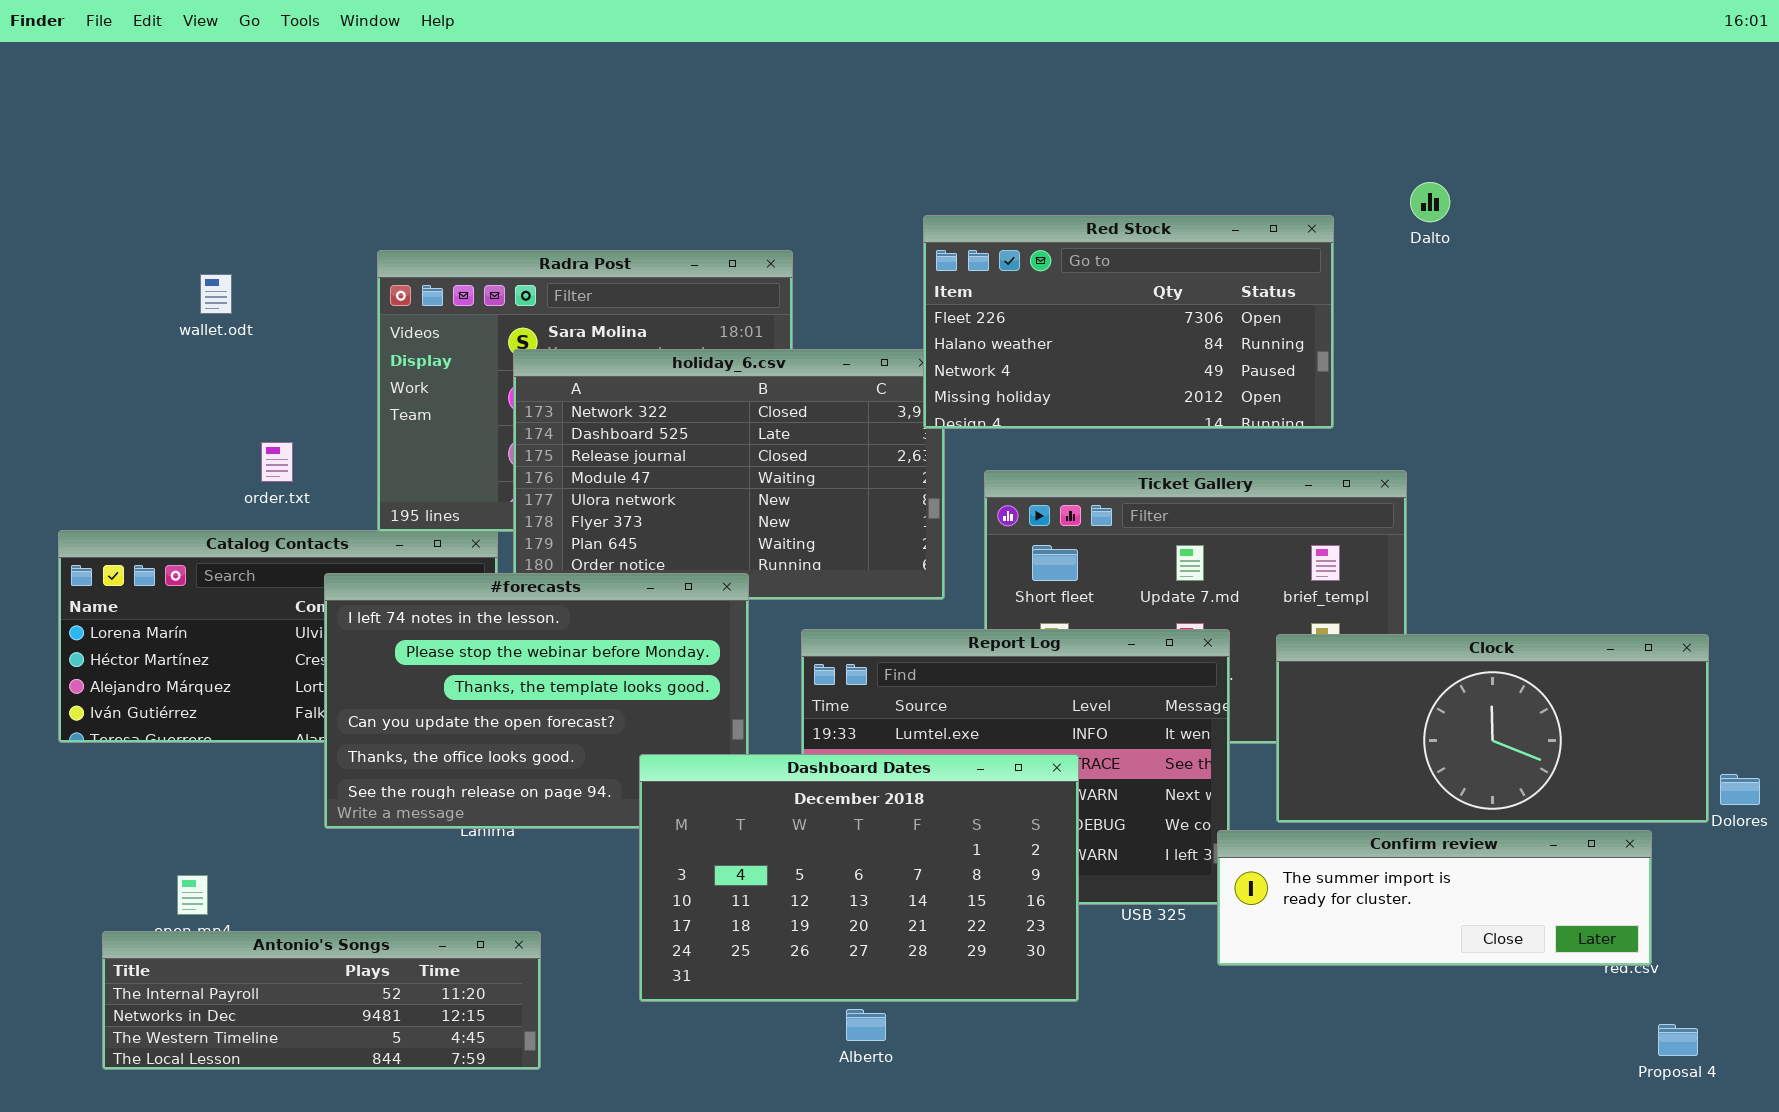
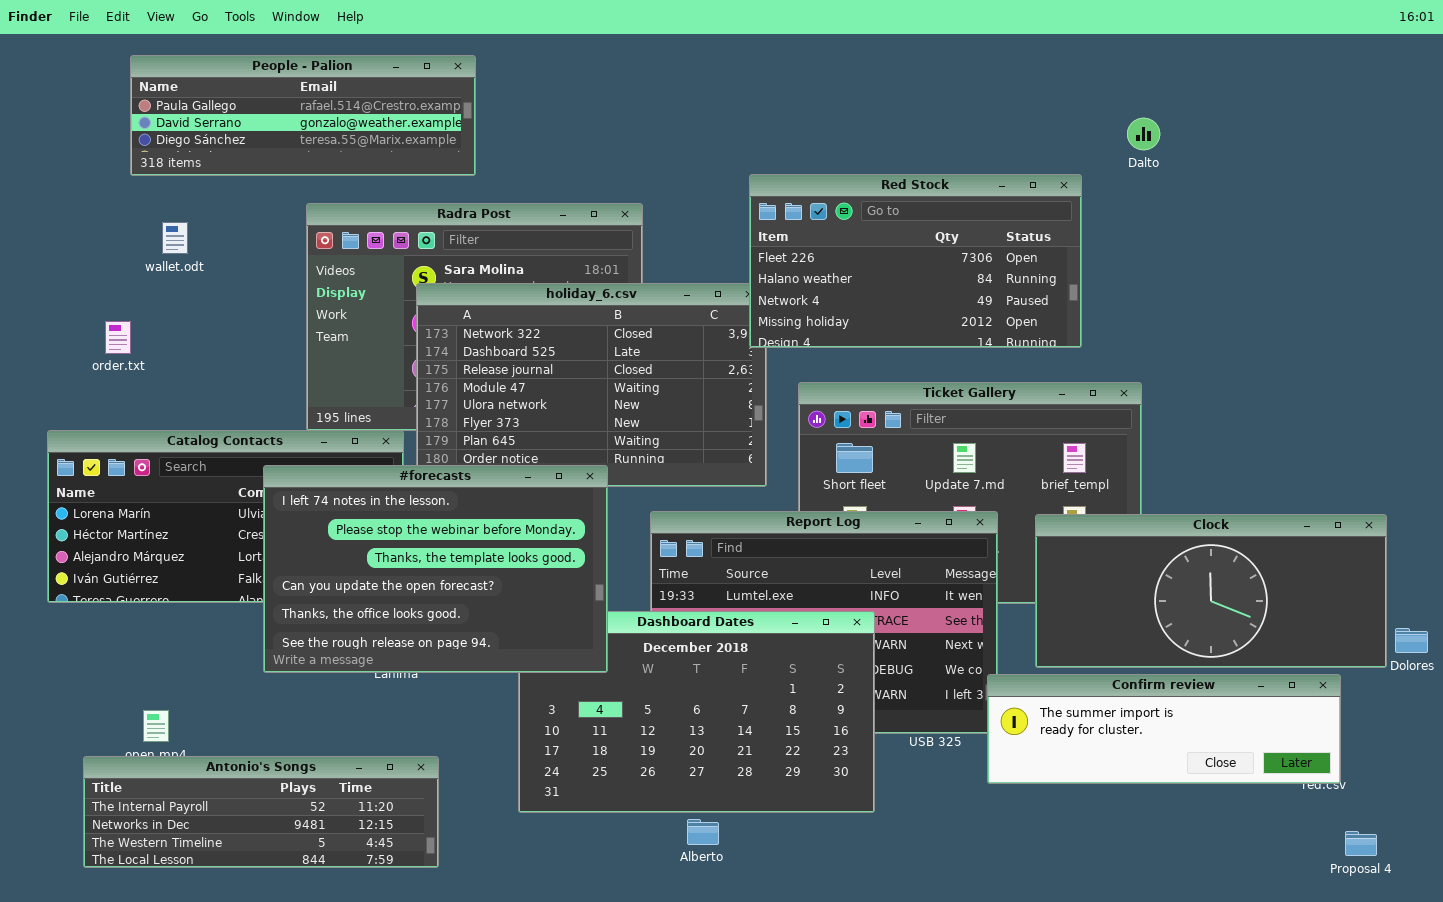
People - Palion: none -> [130,55,476,176], opened
Dalto: [1410,182,1450,222] -> [1127,118,1160,150], moved
order.txt: [261,442,293,482] -> [105,321,131,354], moved
#forecasts: [324,573,749,829] -> [263,465,608,673], raised

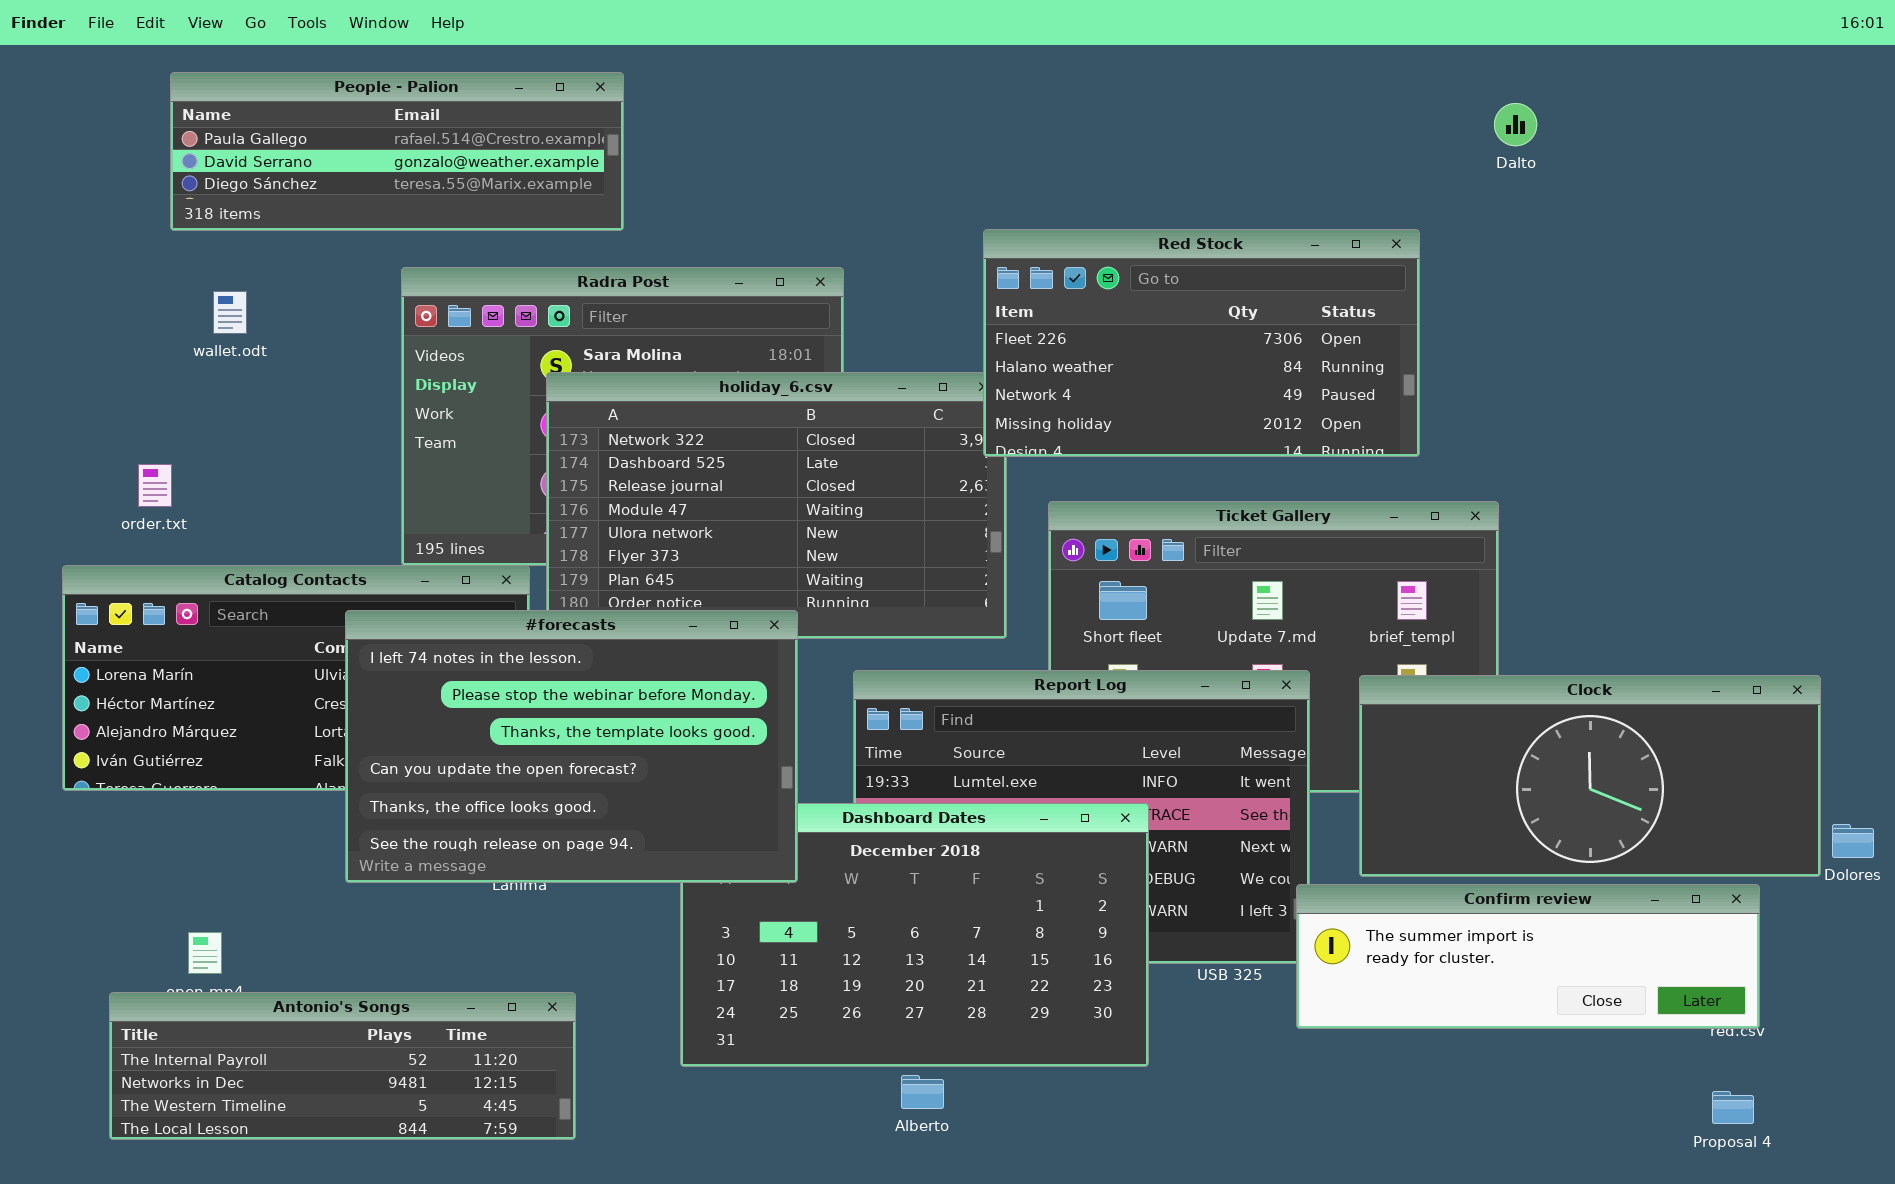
Dalto: [1127,118,1160,150] -> [1494,103,1537,146], moved
order.txt: [105,321,131,354] -> [138,464,172,507], moved
Proposal 4: [1345,831,1377,856] -> [1712,1091,1754,1124], moved

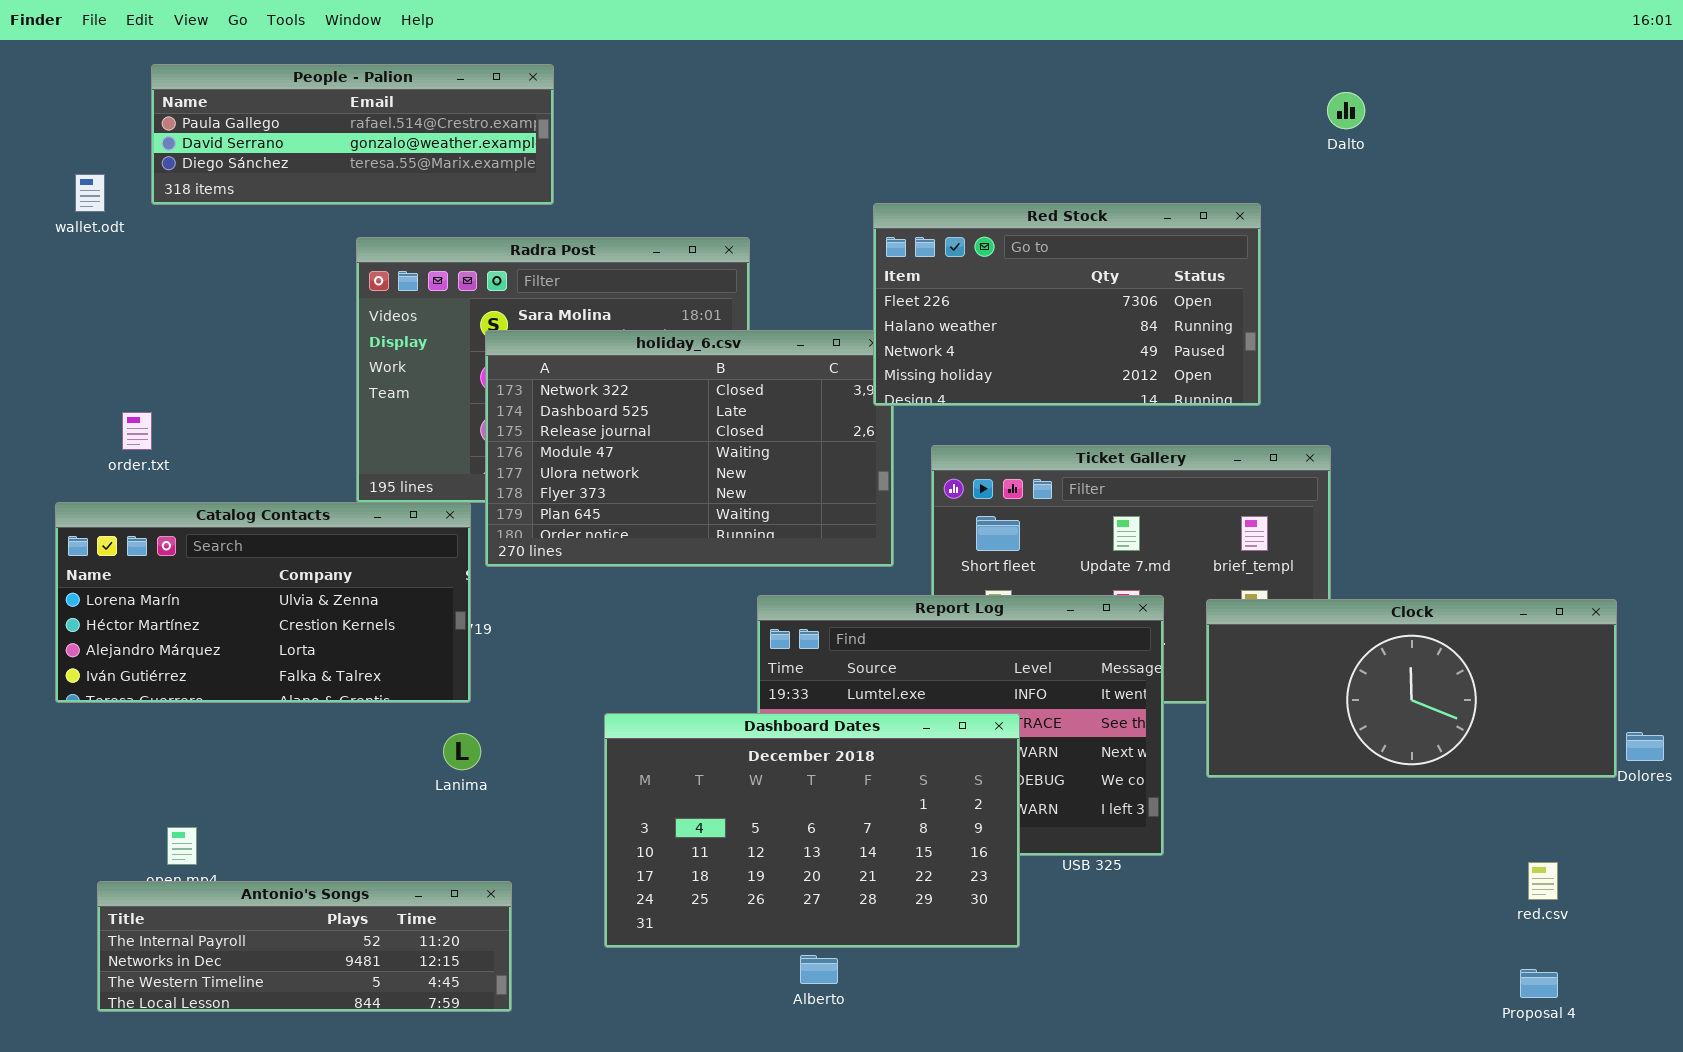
wallet.odt: [213,291,247,334] -> [75,174,105,212], moved
#forecasts: [345,610,798,883] -> none, closed
Confirm review: [1296,884,1760,1029] -> none, closed

